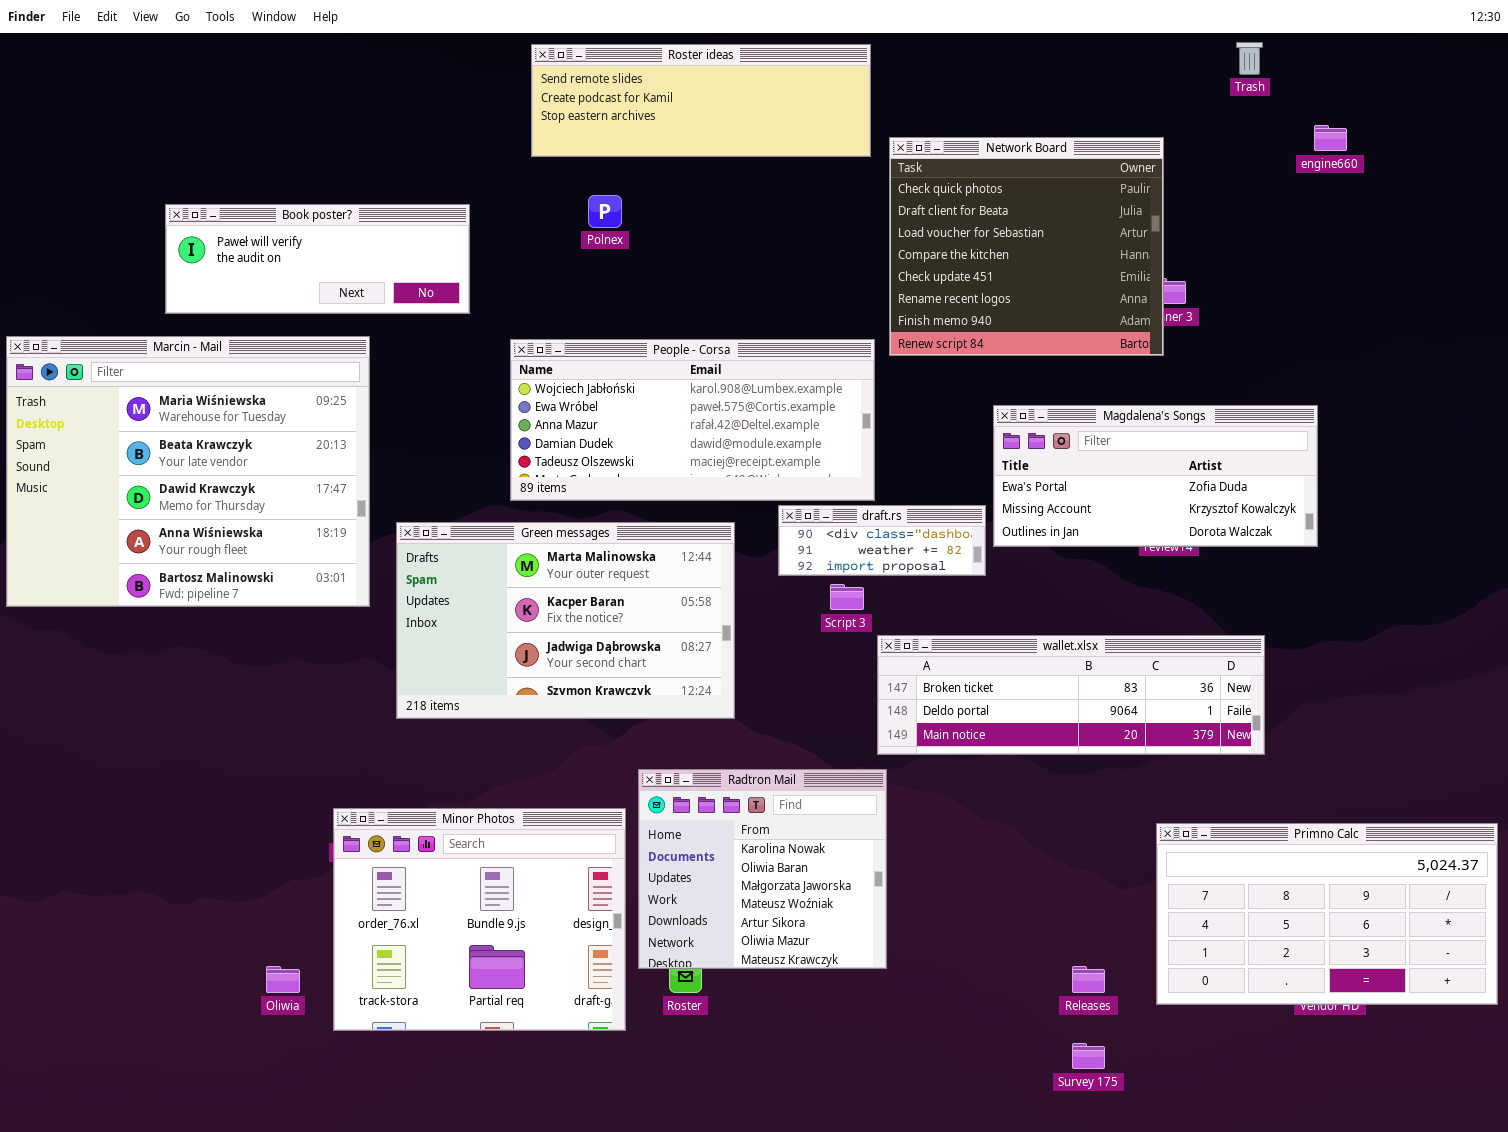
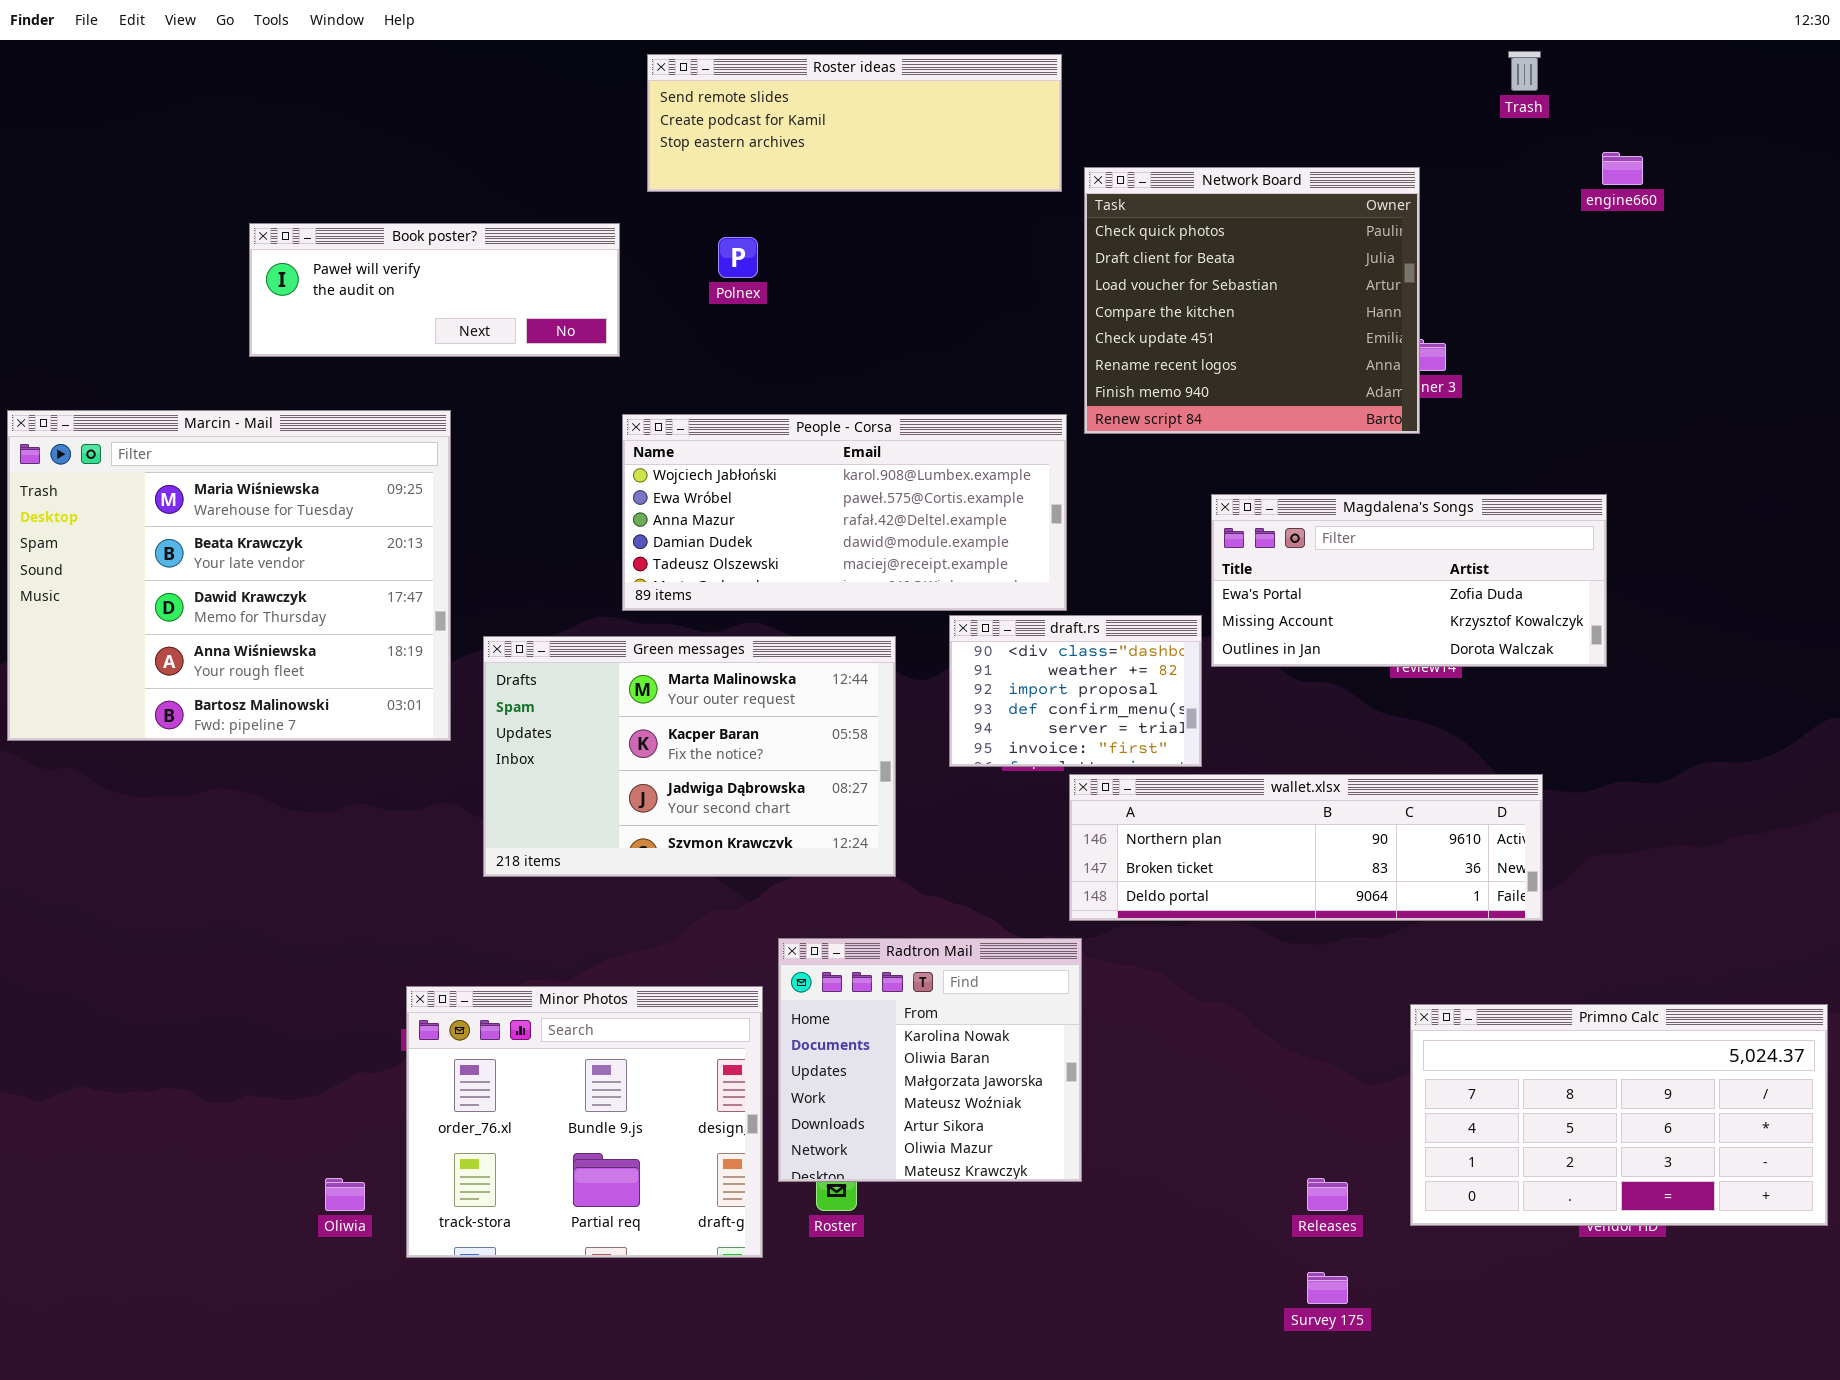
Book poster?: [165,204,470,314] -> [249,223,620,357], moved
draft.rs: [778,505,986,576] -> [949,615,1202,767], resized
wallet.xlsx: [877,635,1265,755] -> [1069,774,1543,921], scrolled up 1 row

